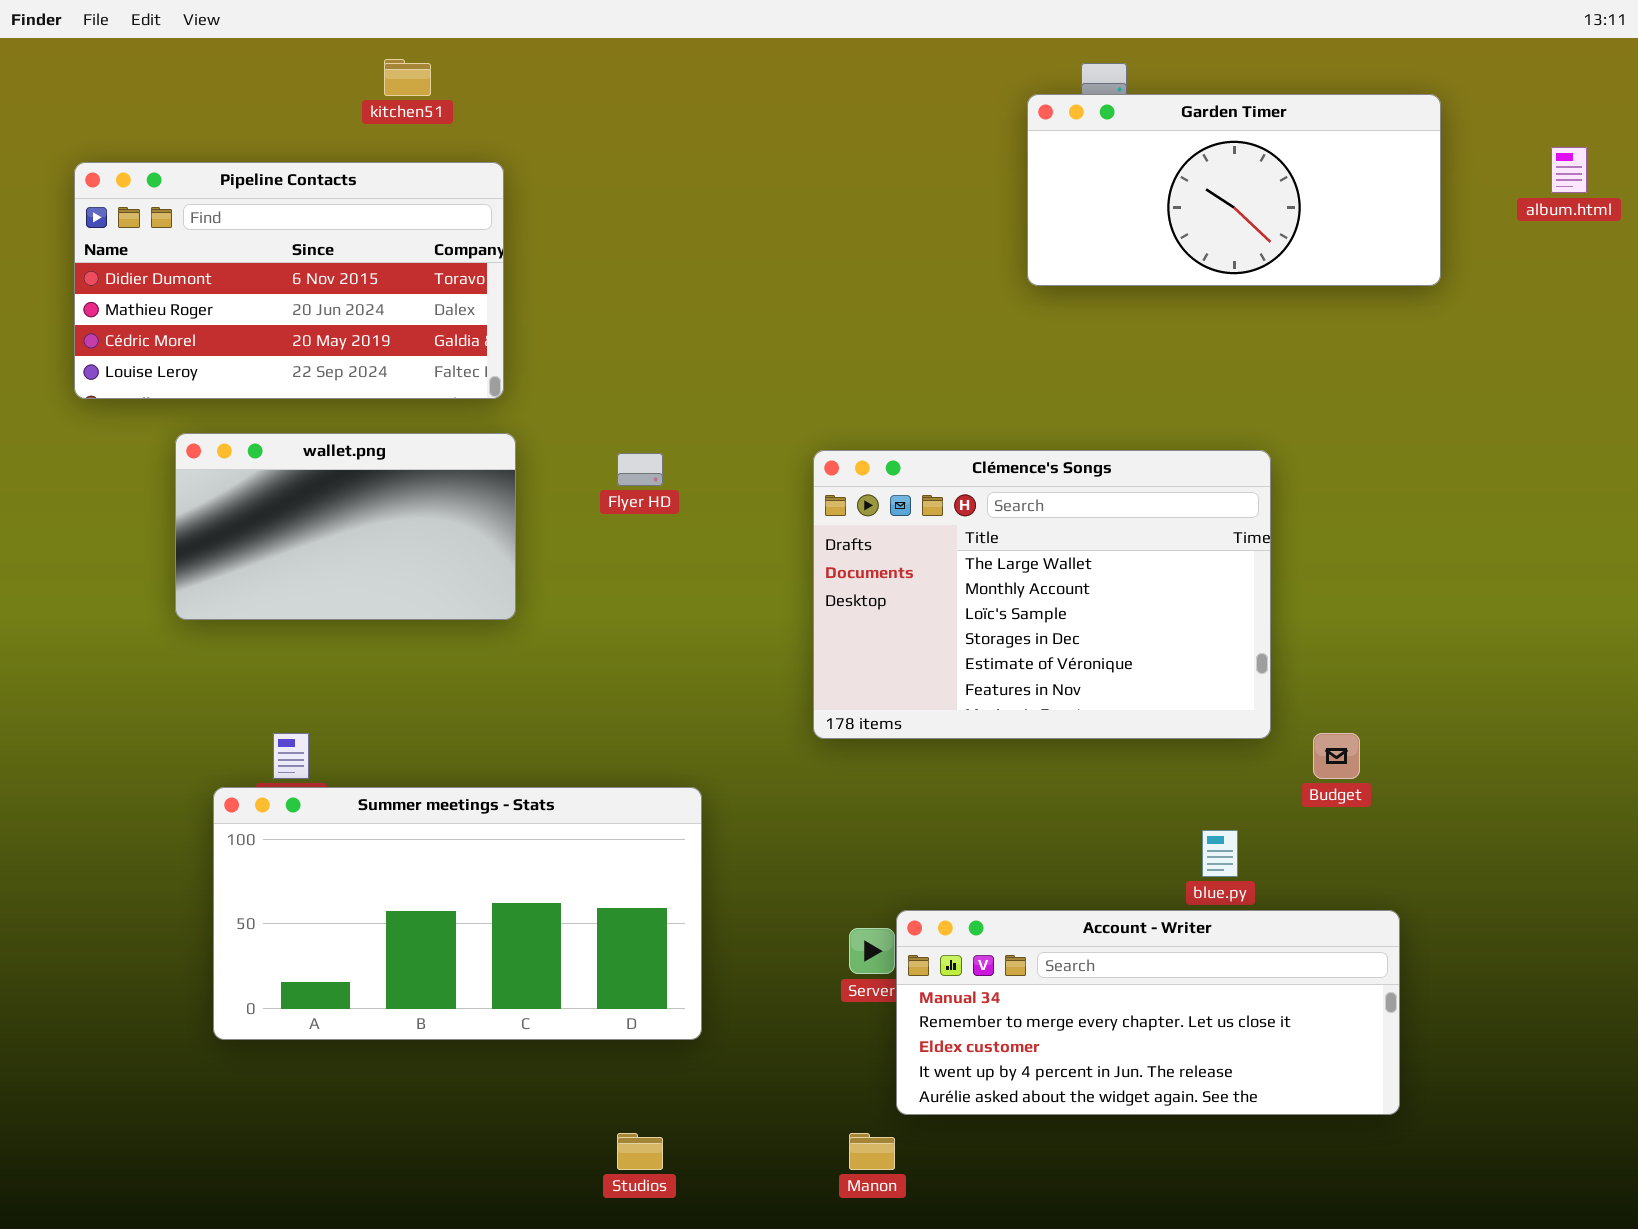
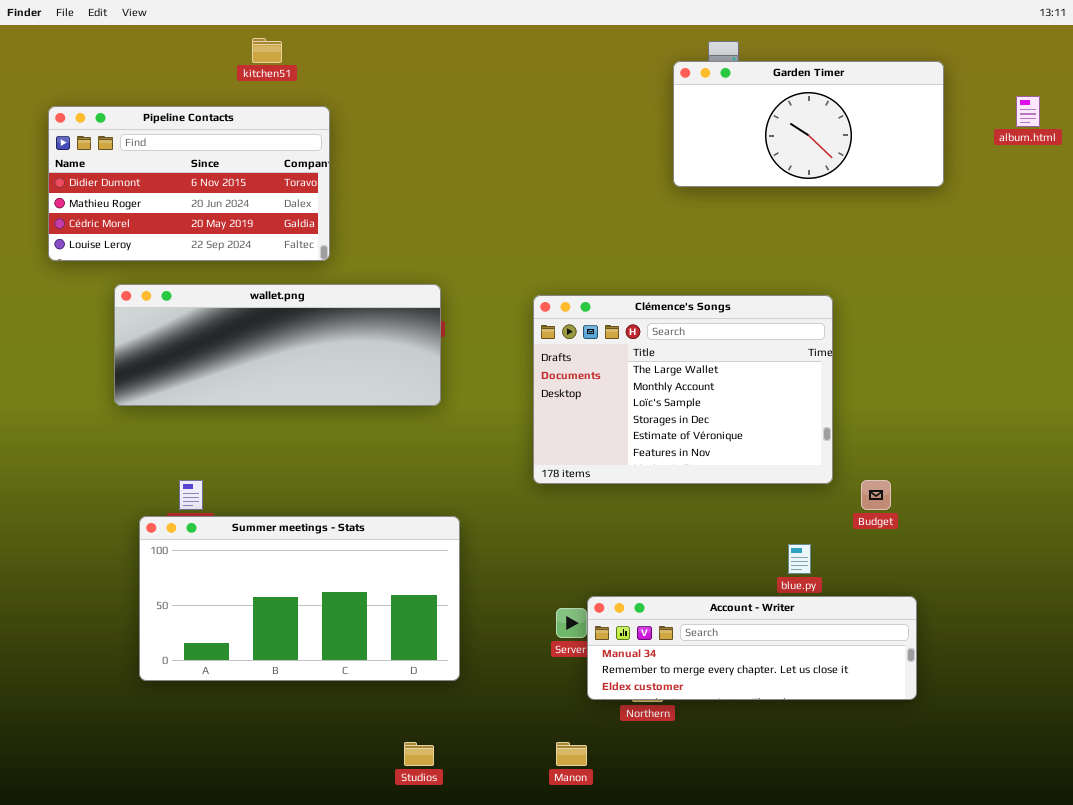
wallet.png: [175,433,516,620] -> [114,284,441,406], resized
Account - Writer: [896,910,1400,1115] -> [587,596,917,700], resized

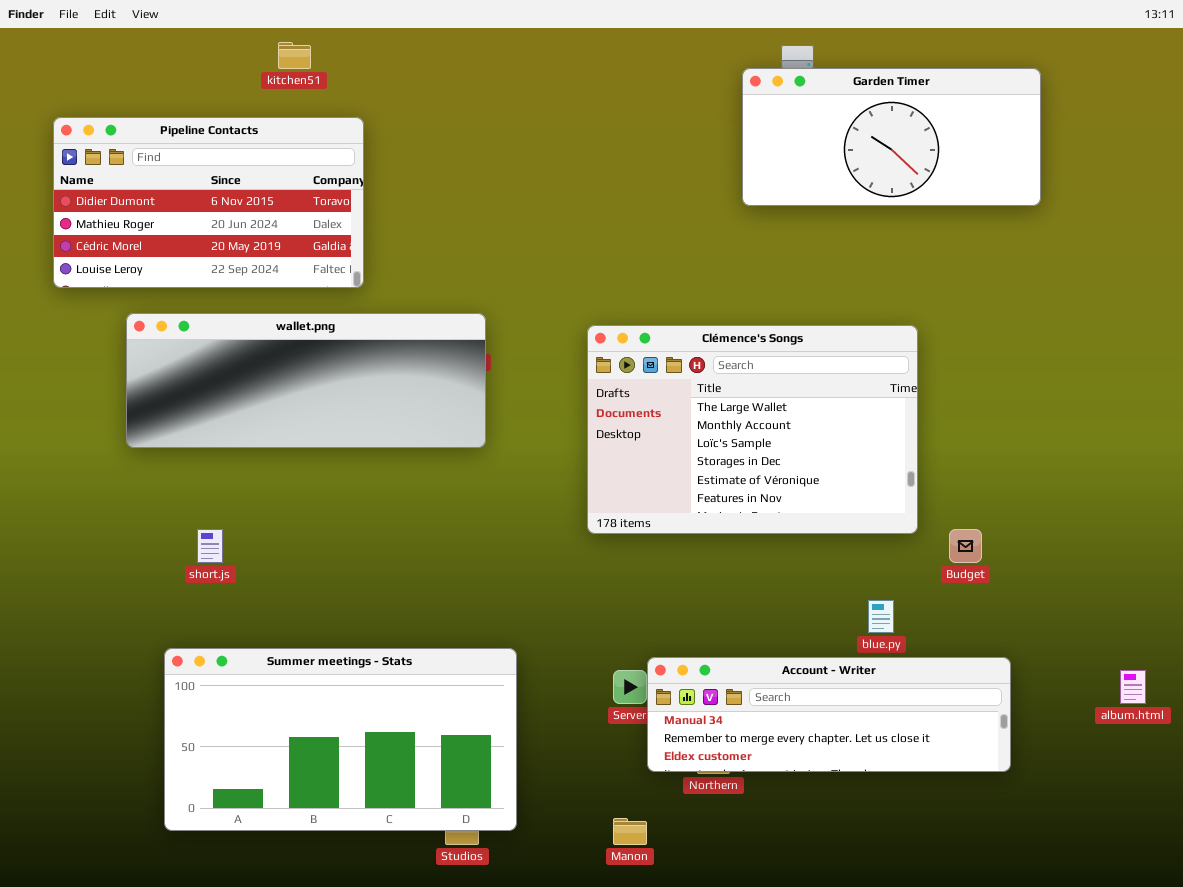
album.html: [1016,96,1040,127] -> [1120,670,1146,704], moved
Summer meetings - Stats: [139,516,460,681] -> [164,648,517,831], moved

